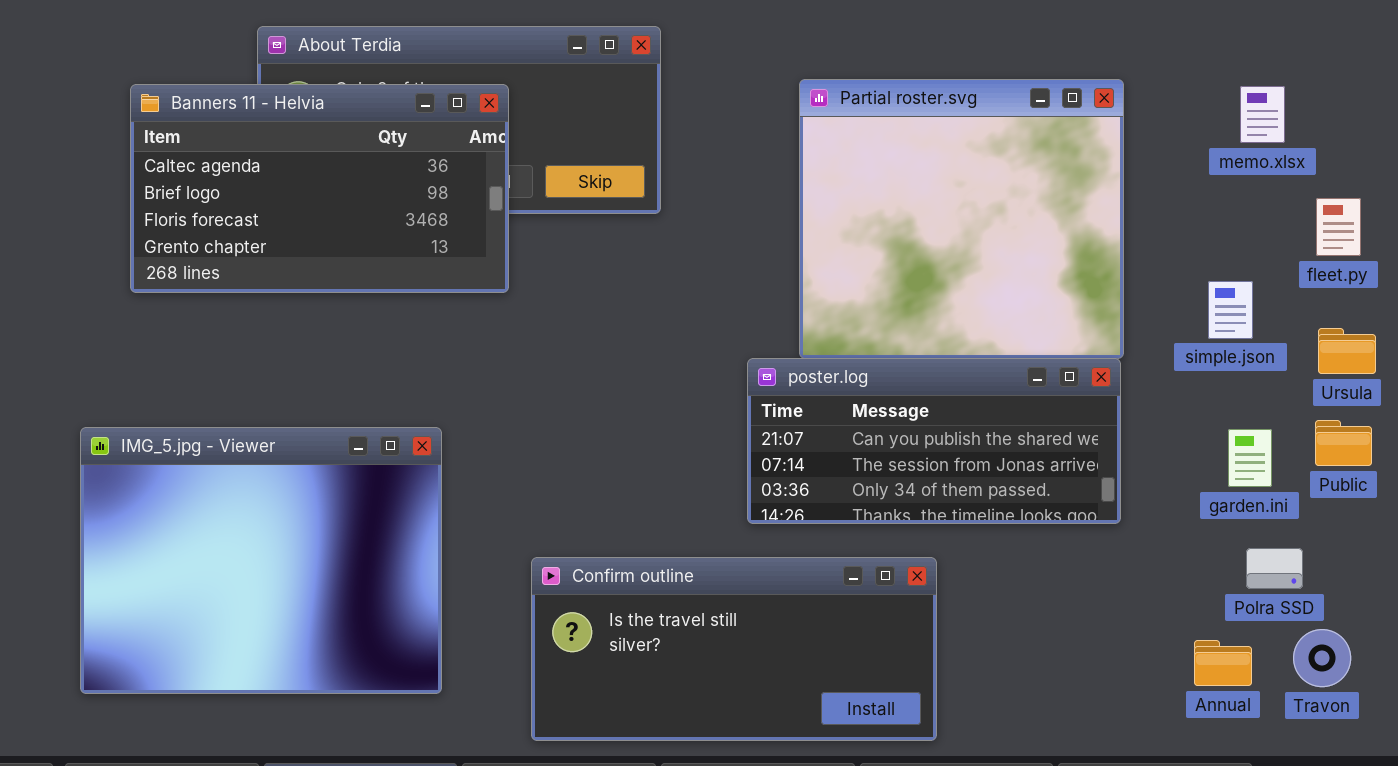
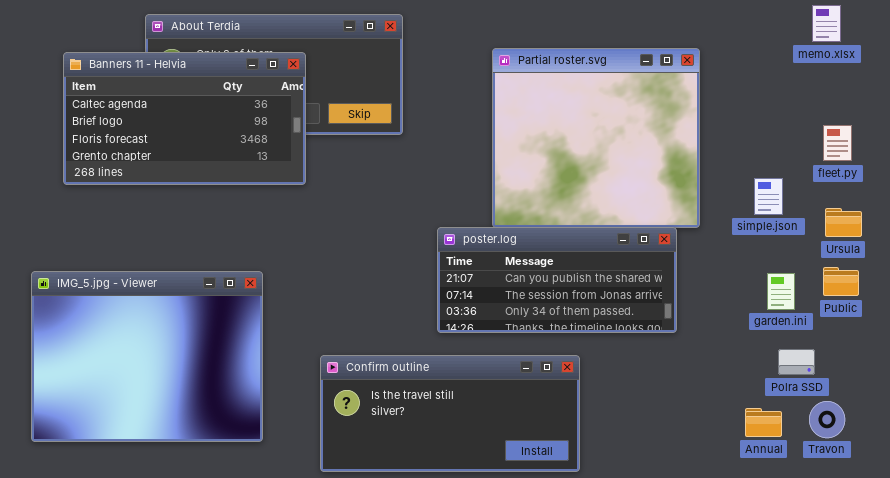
memo.xlsx: [1240,86,1285,143] -> [812,5,841,42], moved
poster.log: [747,358,1121,524] -> [437,227,677,333], moved

